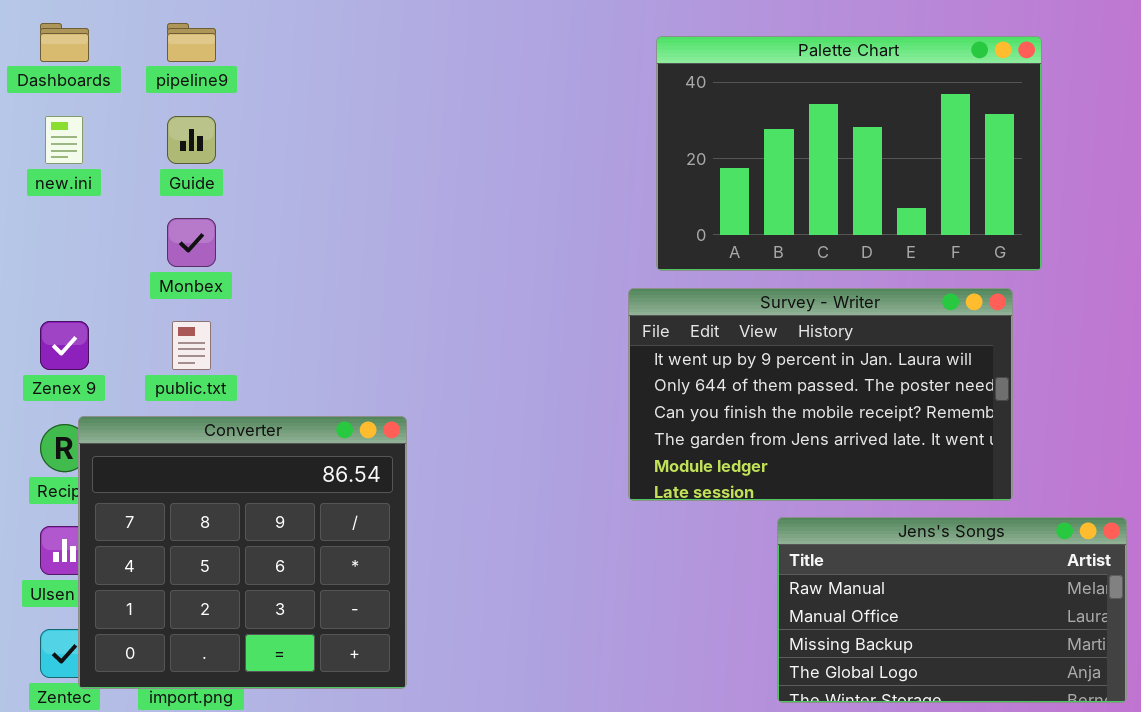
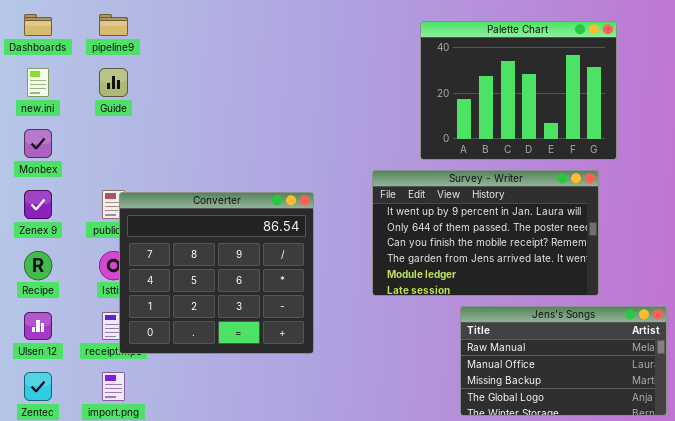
Palette Chart: [656,36,1042,271] -> [420,21,617,160], resized
Monbex: [167,218,216,267] -> [24,129,52,158], moved
Converter: [78,416,407,689] -> [119,192,314,354], moved

